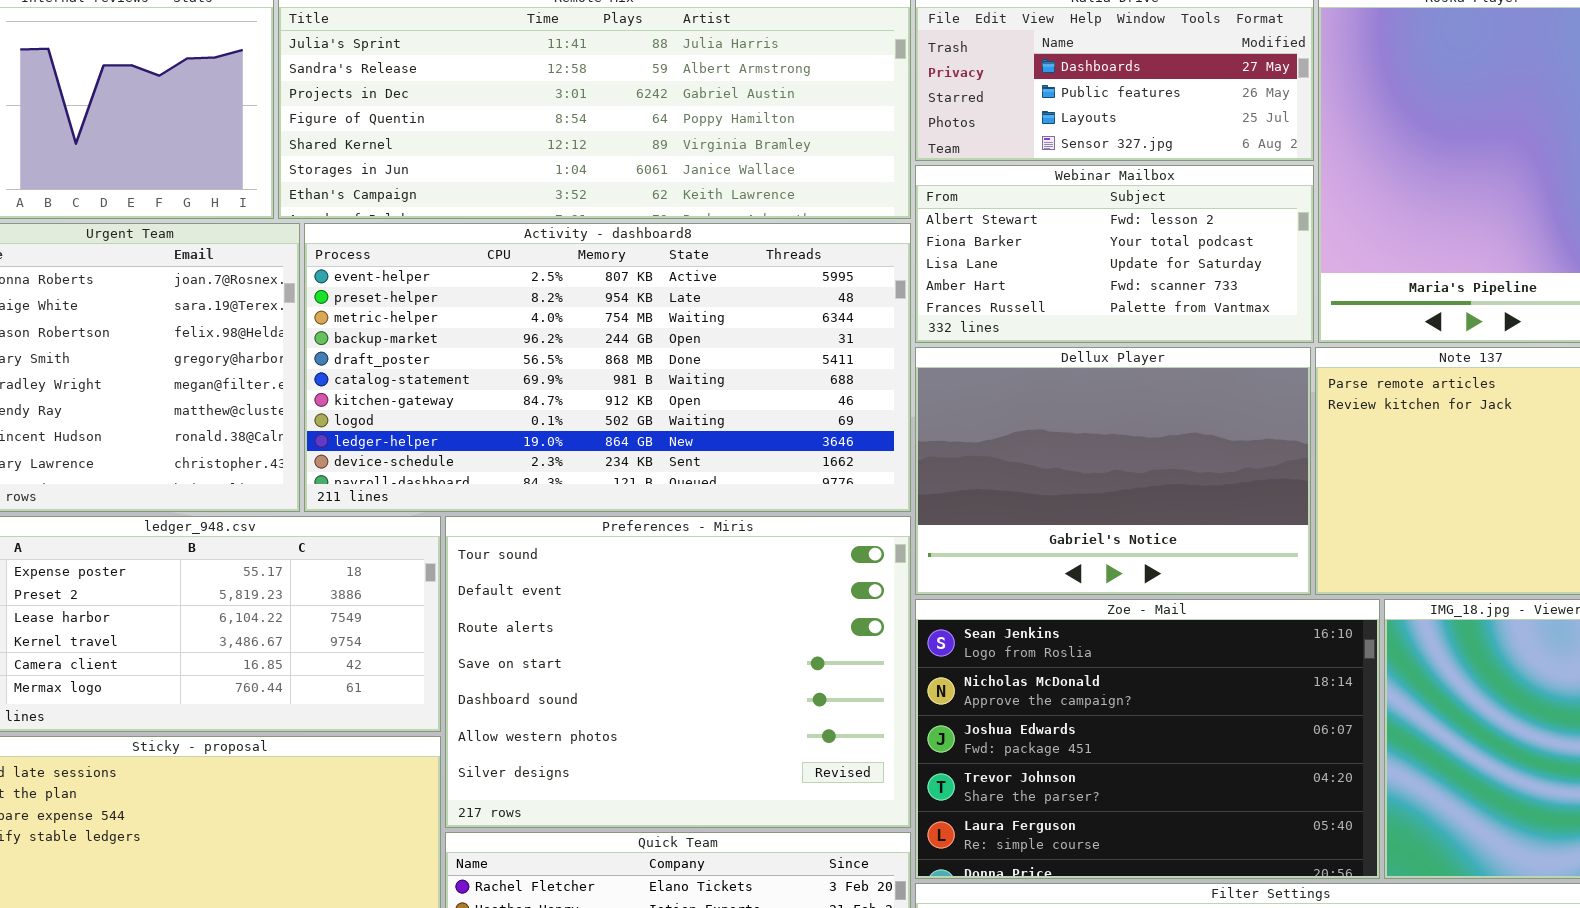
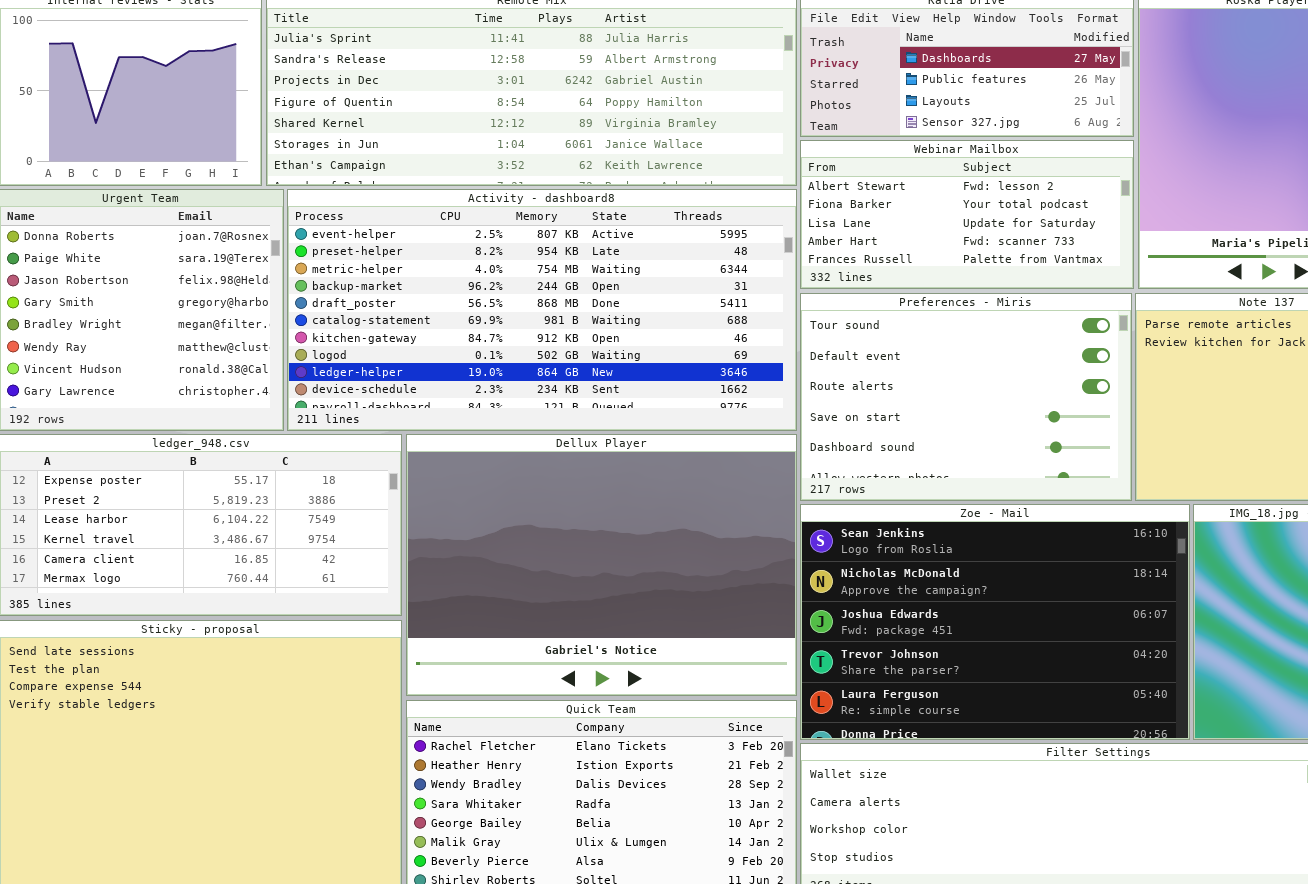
Dellux Player: [915,347,1311,595] -> [406,434,797,696], moved, resized
Preferences - Miris: [445,516,911,828] -> [800,293,1132,501], moved, resized

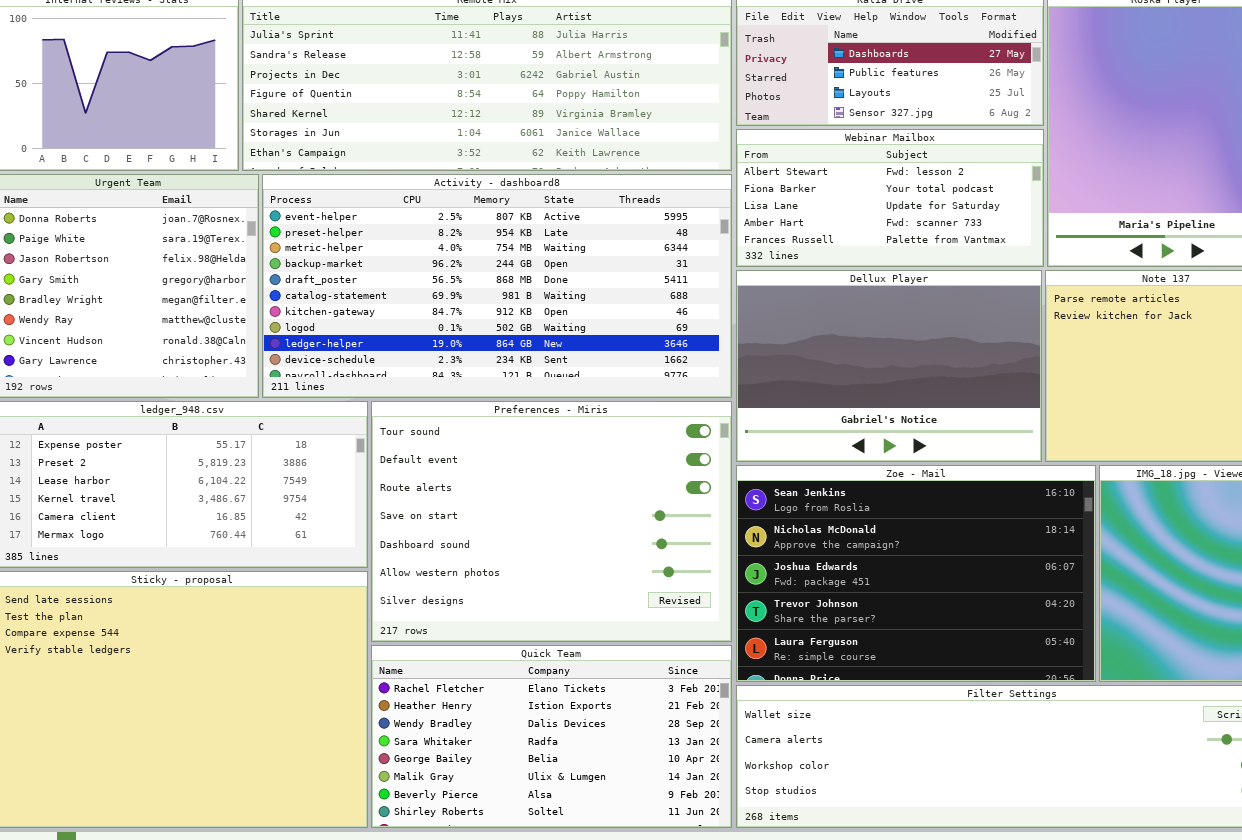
Preferences - Miris: [800,293,1132,501] -> [371,401,732,642], moved, resized
Dellux Player: [406,434,797,696] -> [736,270,1042,462], moved, resized

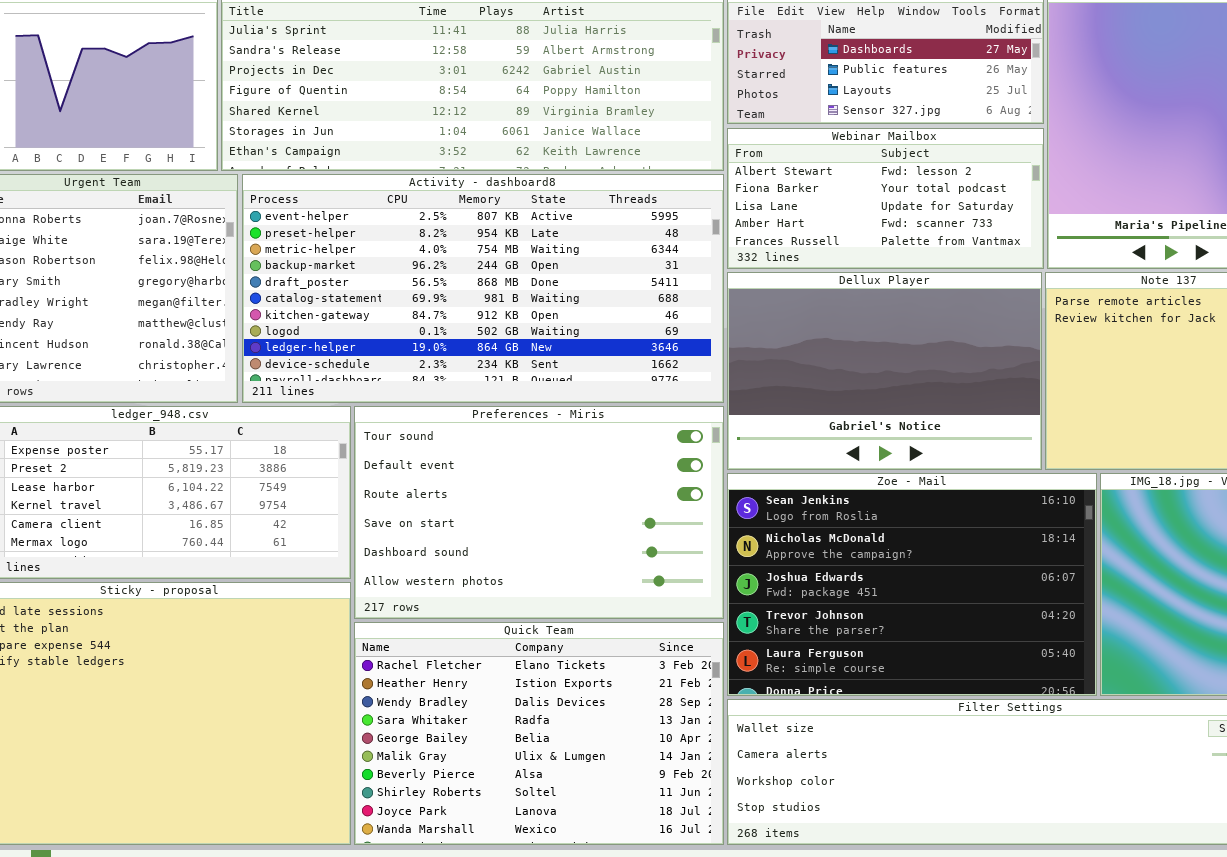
Preferences - Miris: [371,401,732,642] -> [354,406,724,619], resized
Quick Team: [371,645,732,828] -> [354,622,724,845], resized

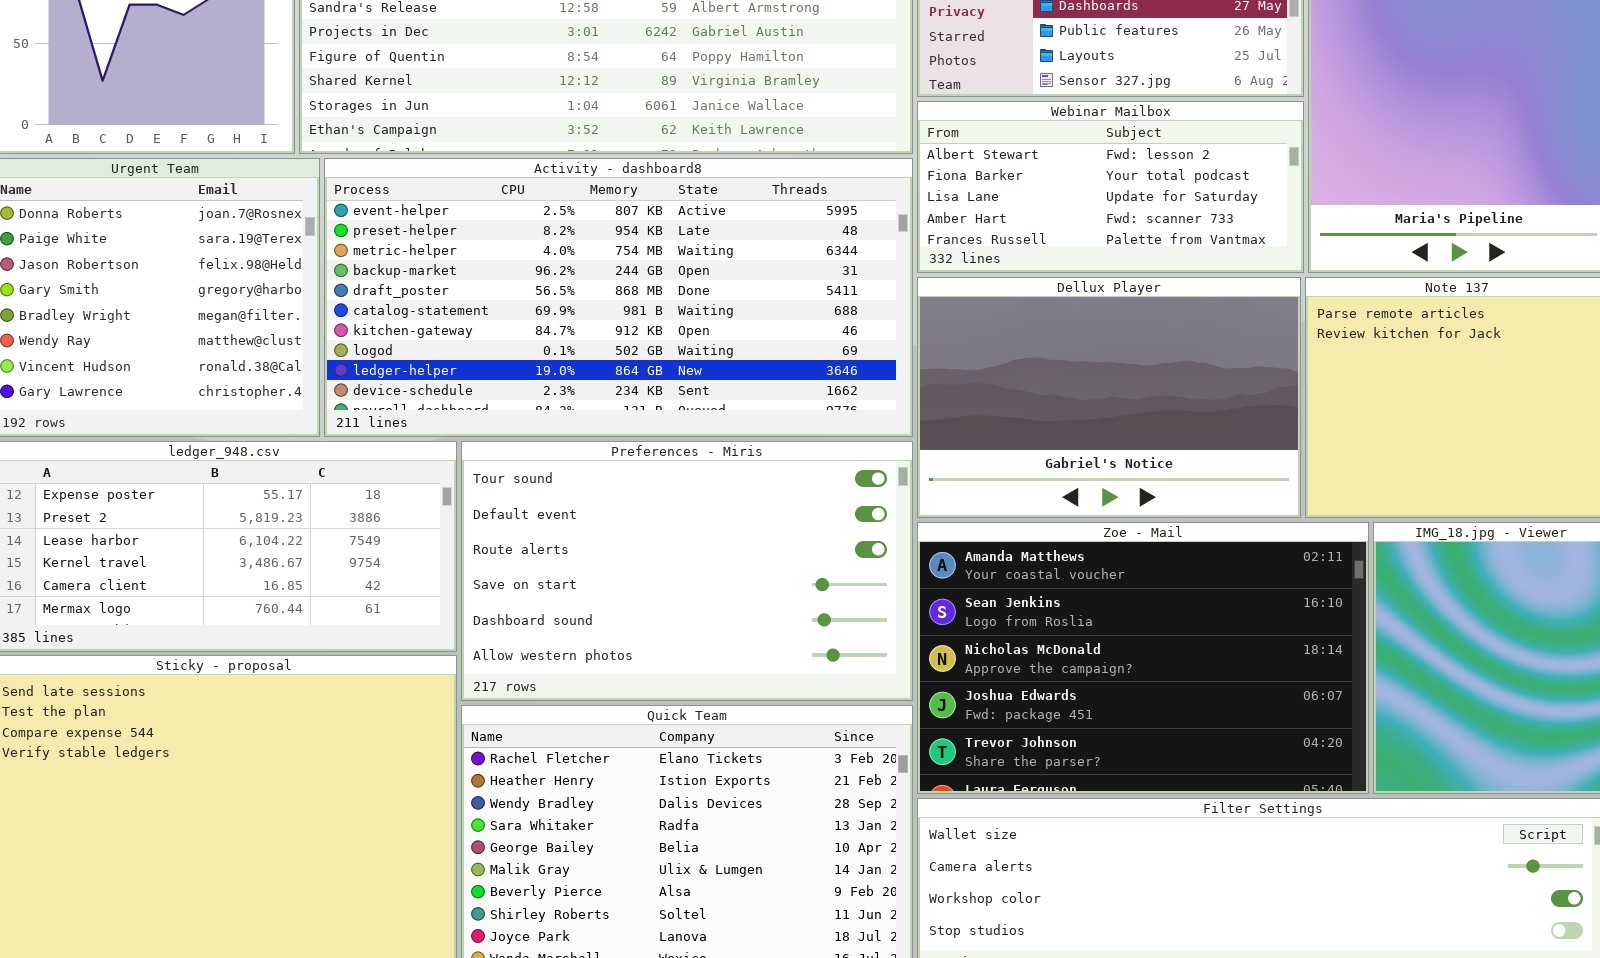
Zoe - Mail: [727,473,1097,696] -> [917,522,1369,794], scrolled up 1 row

